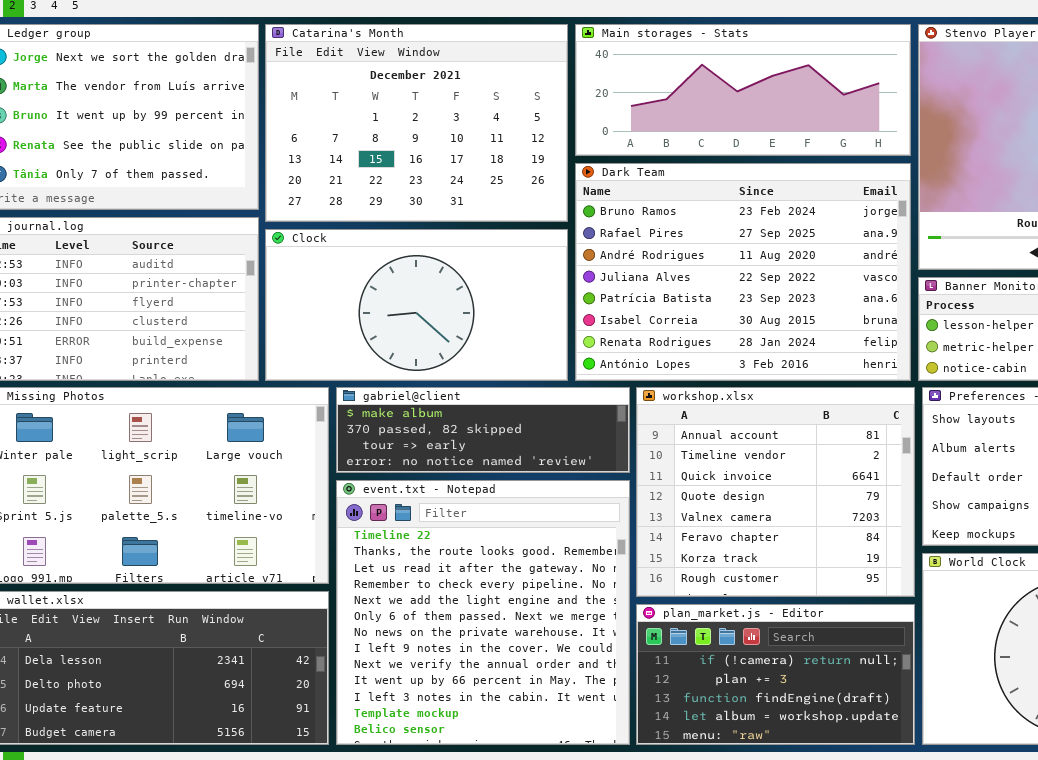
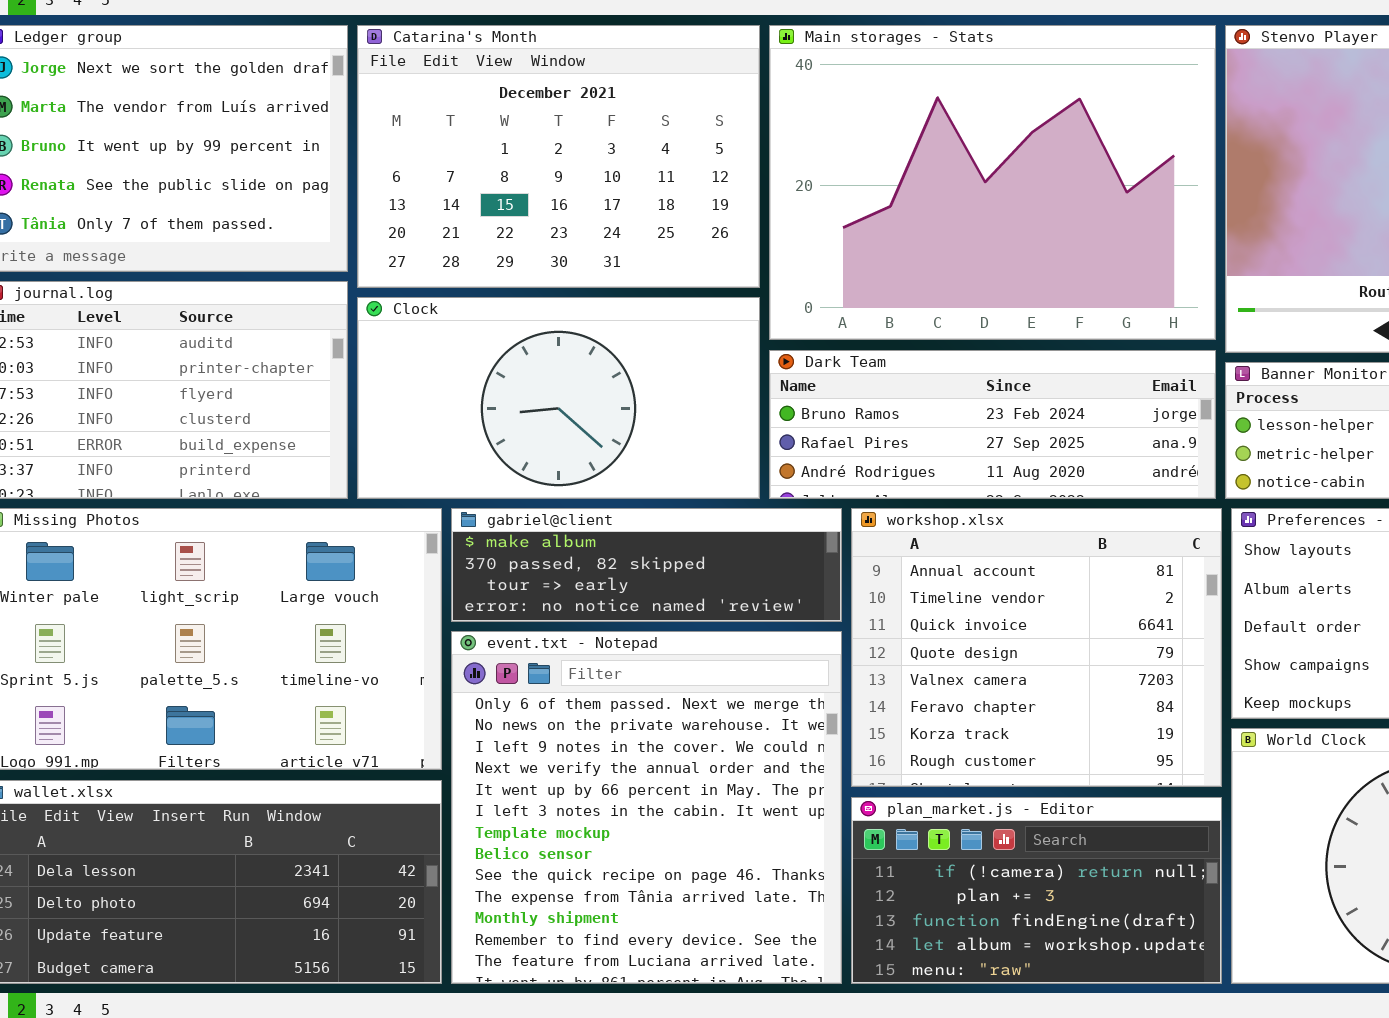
Main storages - Stats: [575,24,911,156] -> [769,25,1216,340], resized
Dark Team: [575,163,911,381] -> [769,350,1216,499], resized
event.txt - Notepad: [336,480,630,745] -> [451,631,842,984], scrolled down 5 rows

